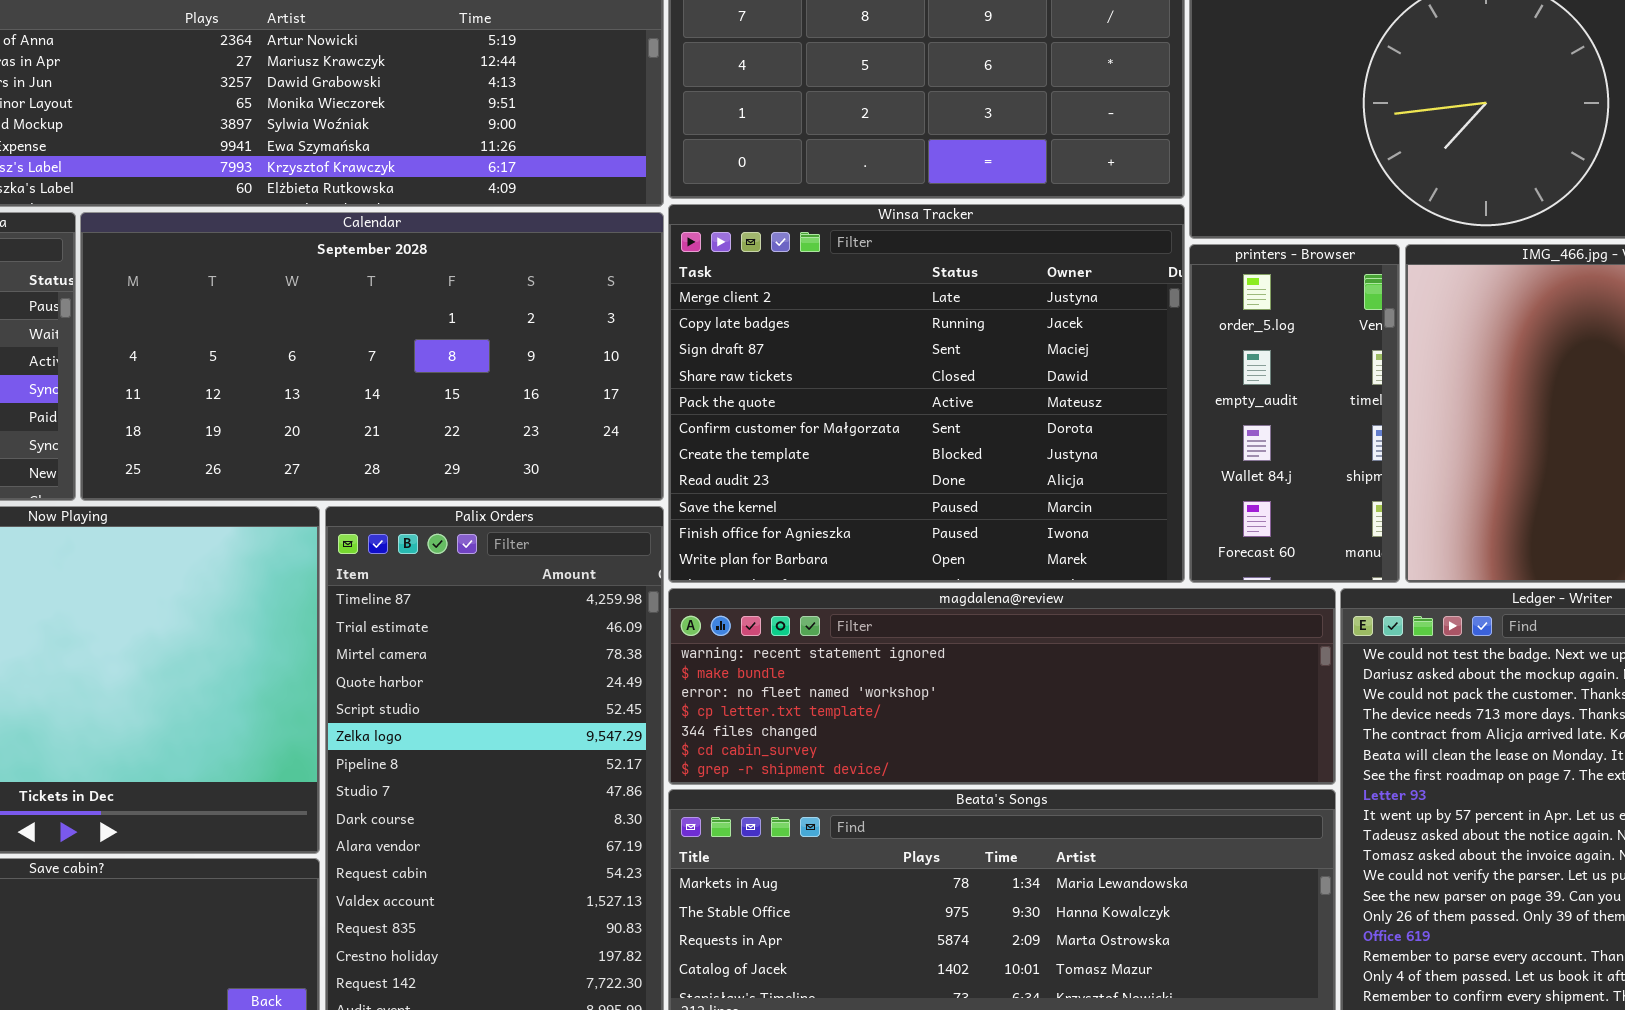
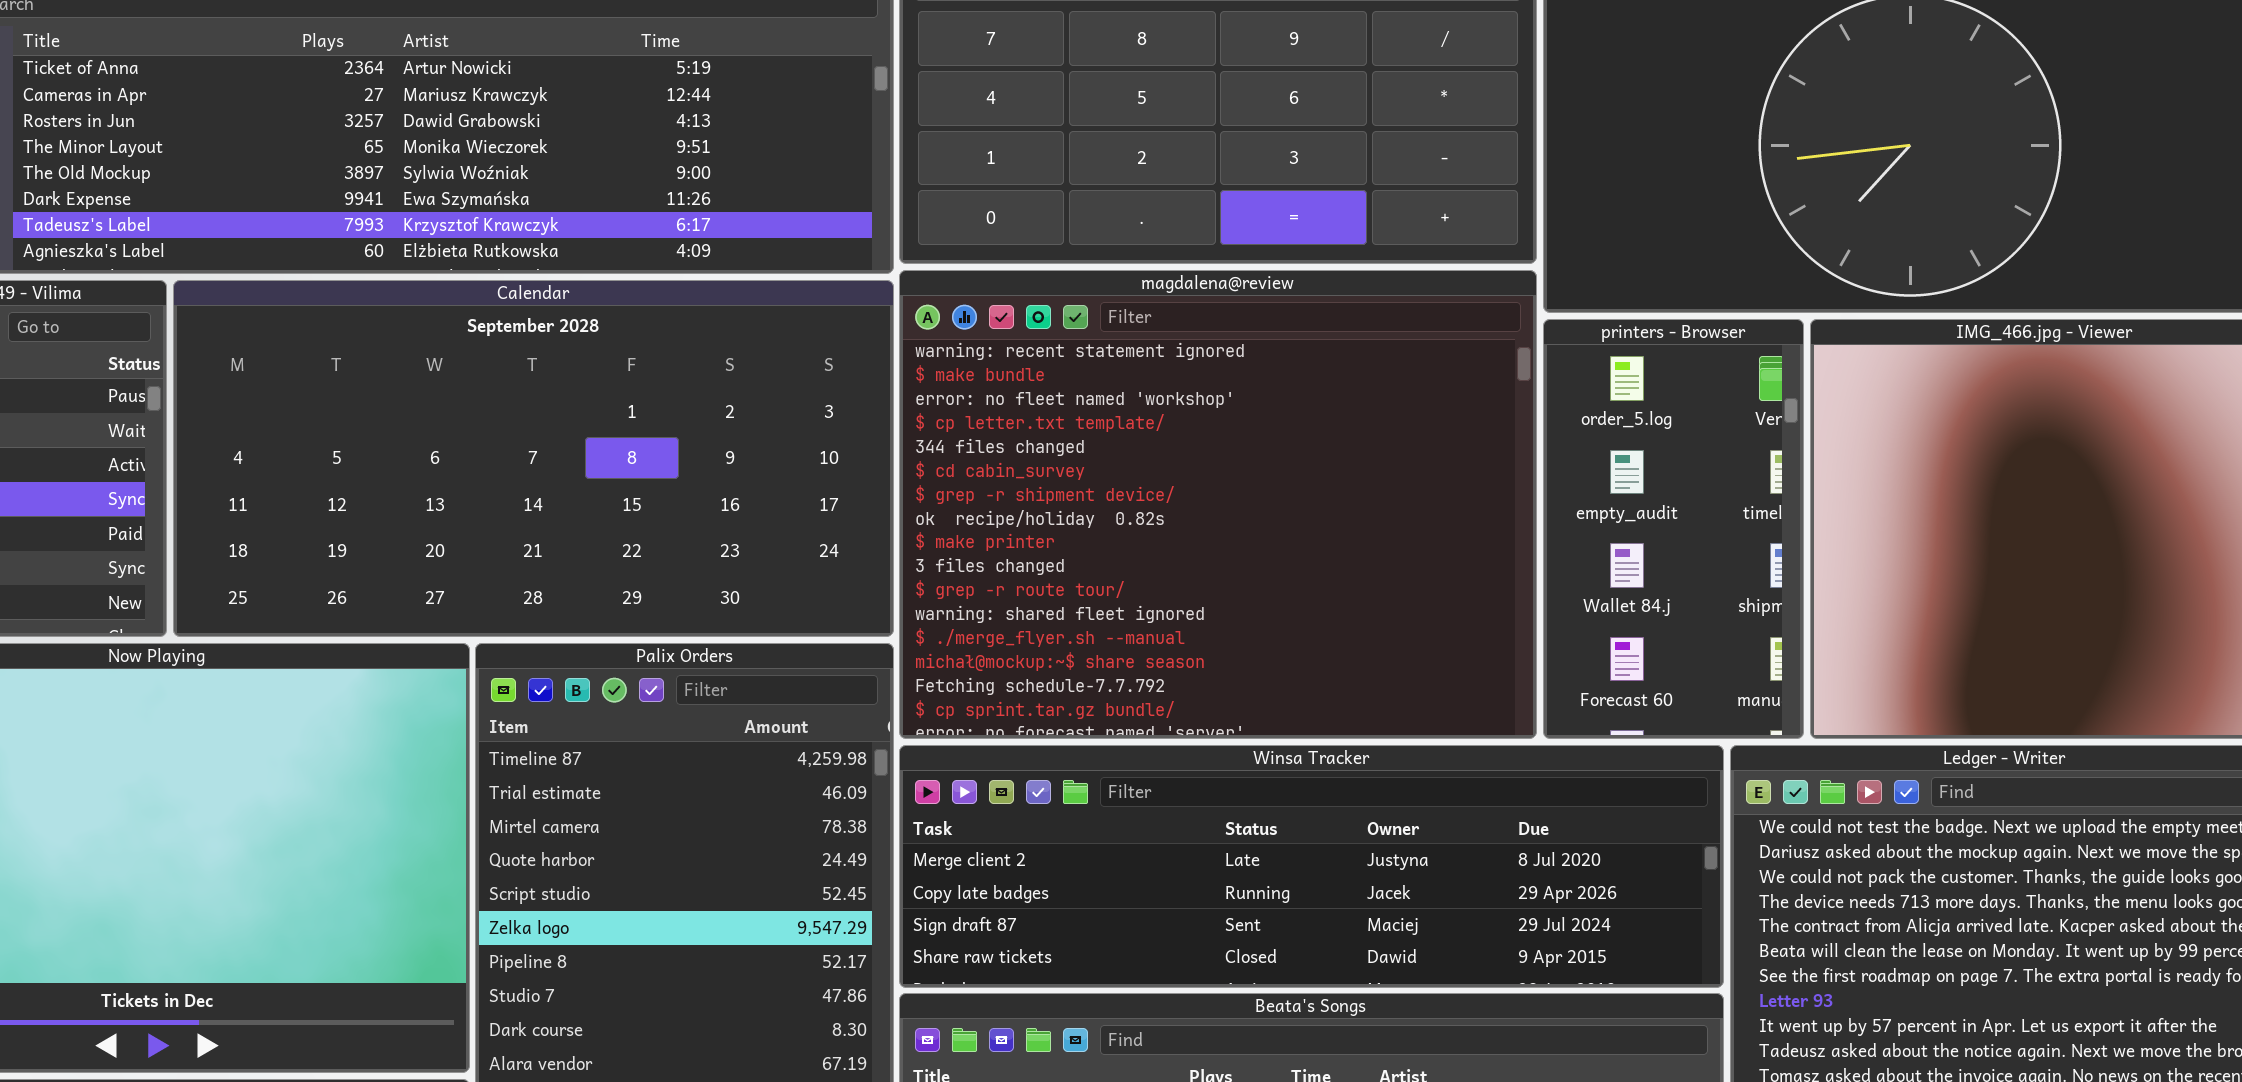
Winsa Tracker: [668,204,1185,583] -> [899,745,1724,988], moved, resized
magdalena@review: [668,588,1336,785] -> [899,270,1537,739], moved, resized

